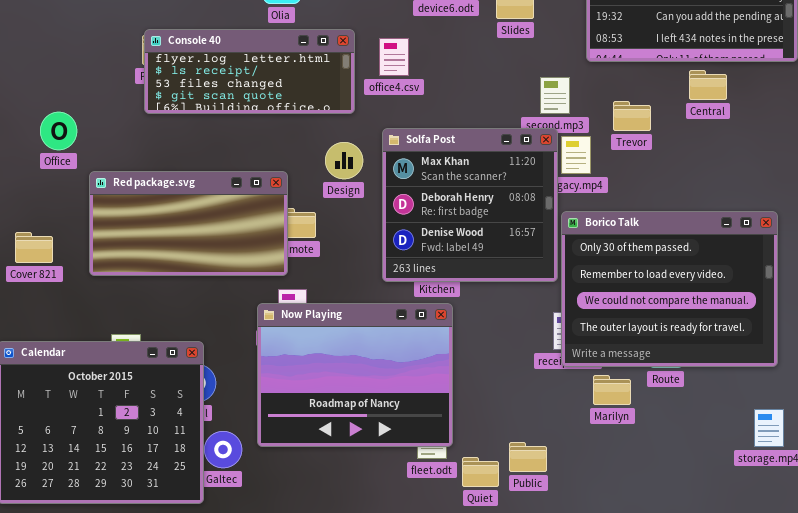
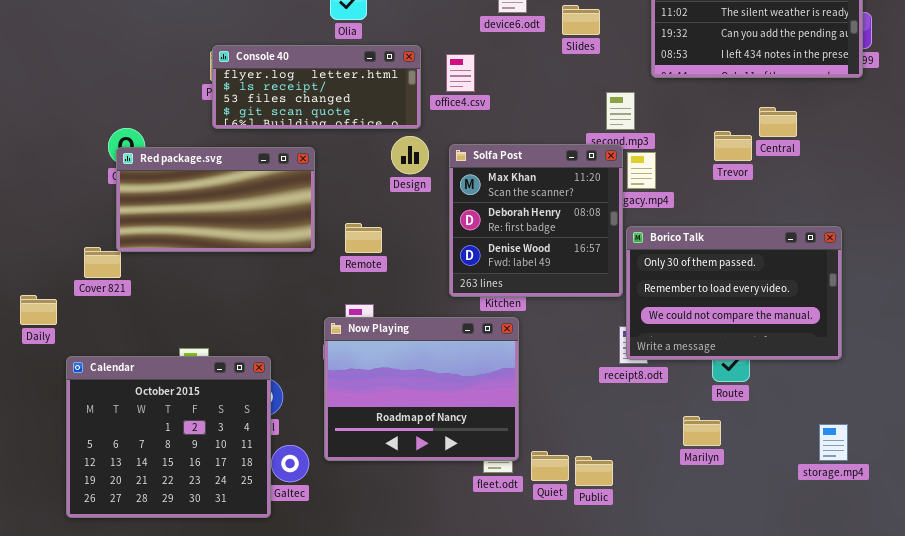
Central: [689,70,727,100] -> [759,107,797,137], moved
Trevor: [613,101,651,131] -> [714,131,752,161], moved
Design: [325,142,363,179] -> [391,136,429,174], moved
Red package.svg: [89,171,288,276] -> [116,147,315,252], moved
Borico Talk: [561,211,778,367] -> [626,226,842,360], resized
Marilyn: [593,375,631,405] -> [683,416,721,446], moved
Quiet: [462,457,499,487] -> [531,451,569,481], moved

